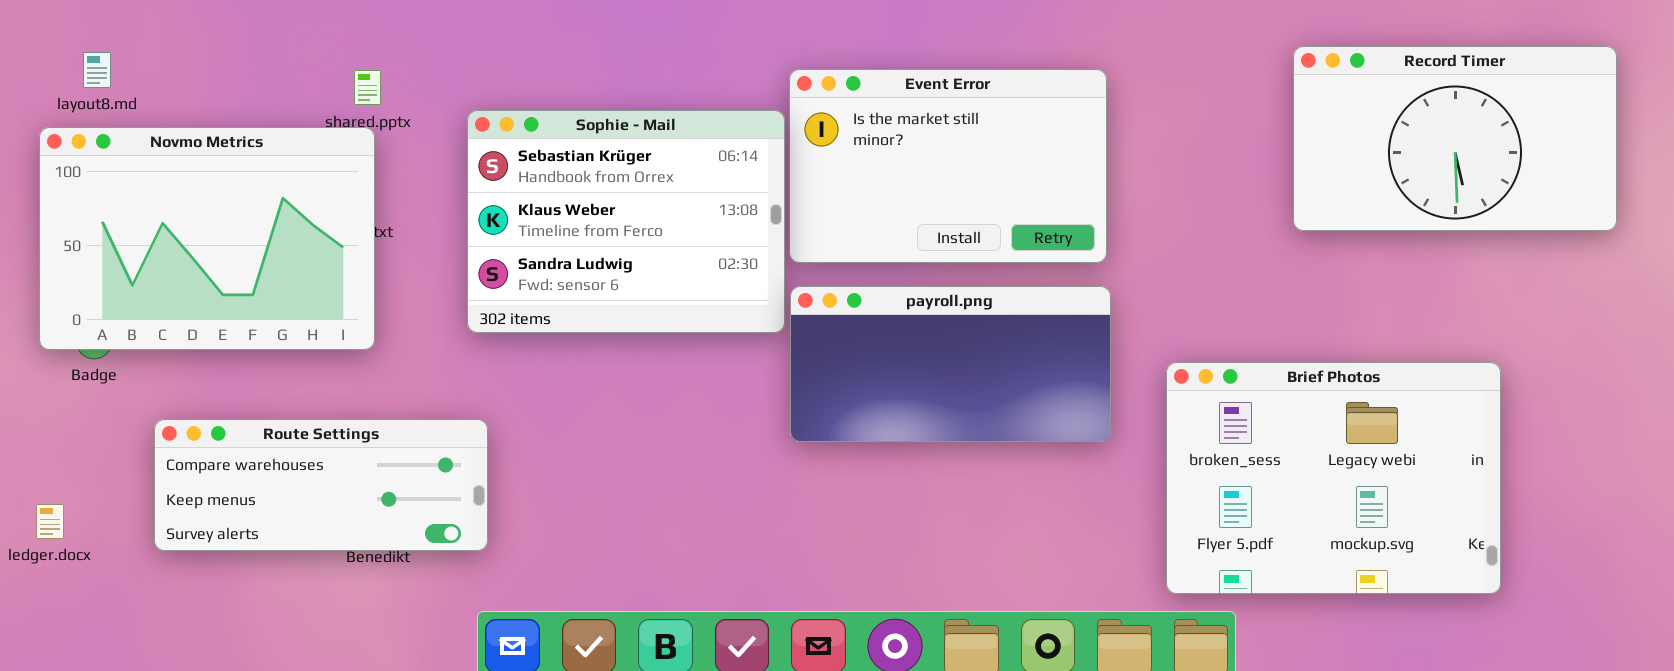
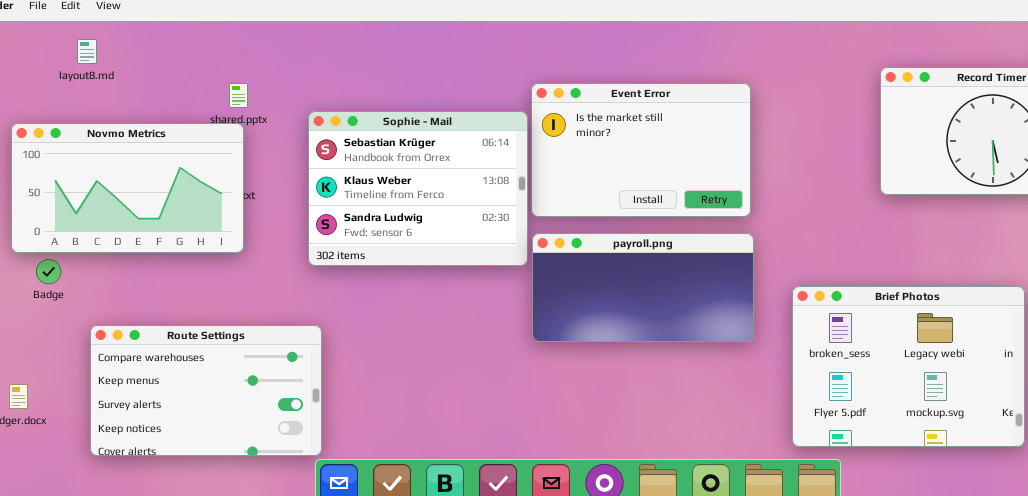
layout8.md: [83,52,111,88] -> [77,39,97,64], moved
Novmo Metrics: [39,127,375,350] -> [11,123,244,253], resized
Route Settings: [154,419,488,551] -> [90,325,322,456], resized

